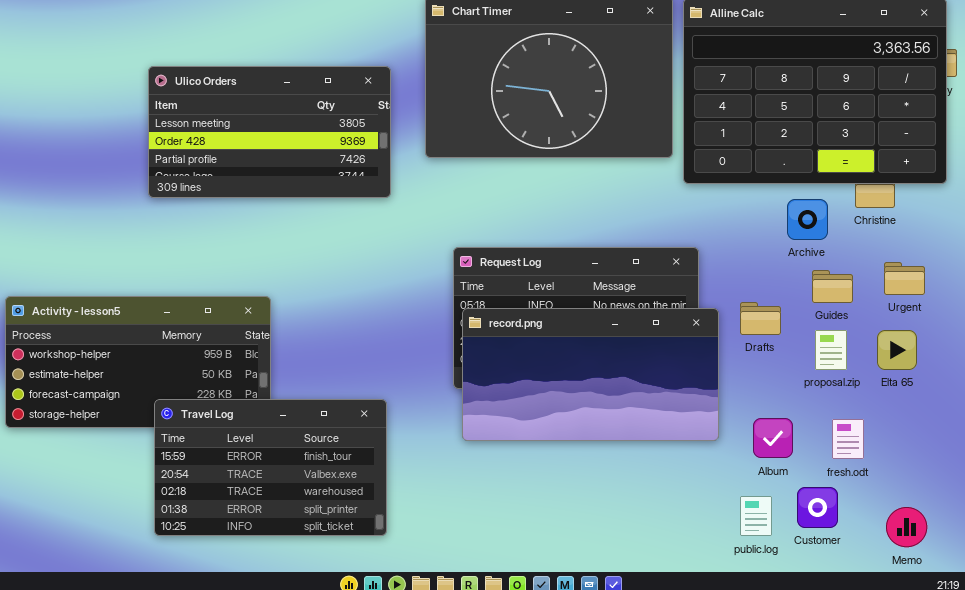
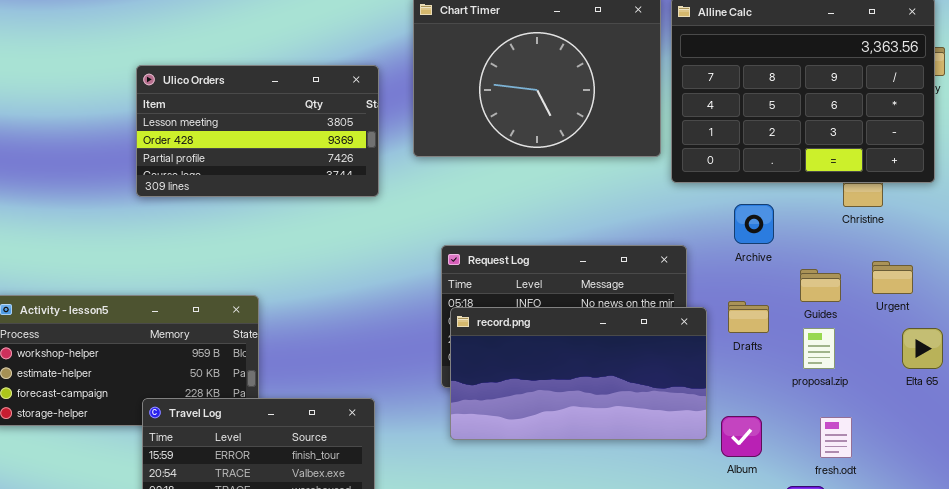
Archive: [787,199,828,240] -> [734,204,774,244], moved
Elta 65: [877,330,917,370] -> [902,328,943,369], moved
Album: [753,418,793,458] -> [721,416,762,457], moved

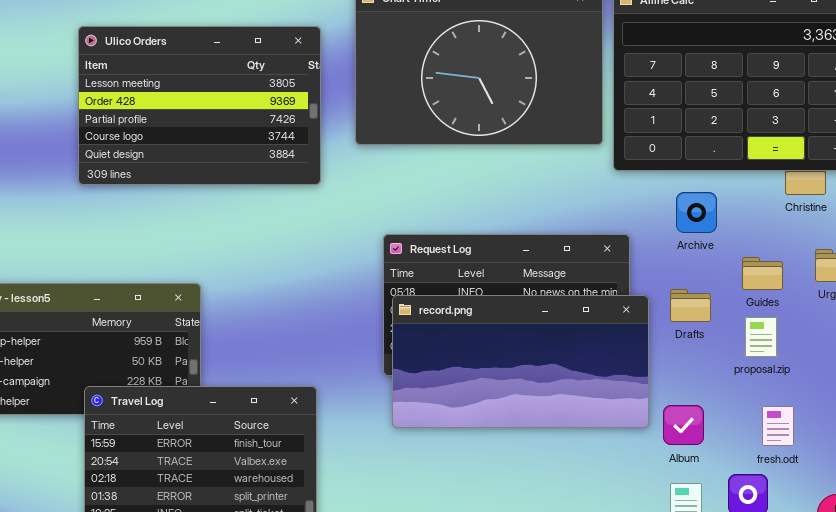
Ulico Orders: [136,65,379,197] -> [78,26,321,185], resized

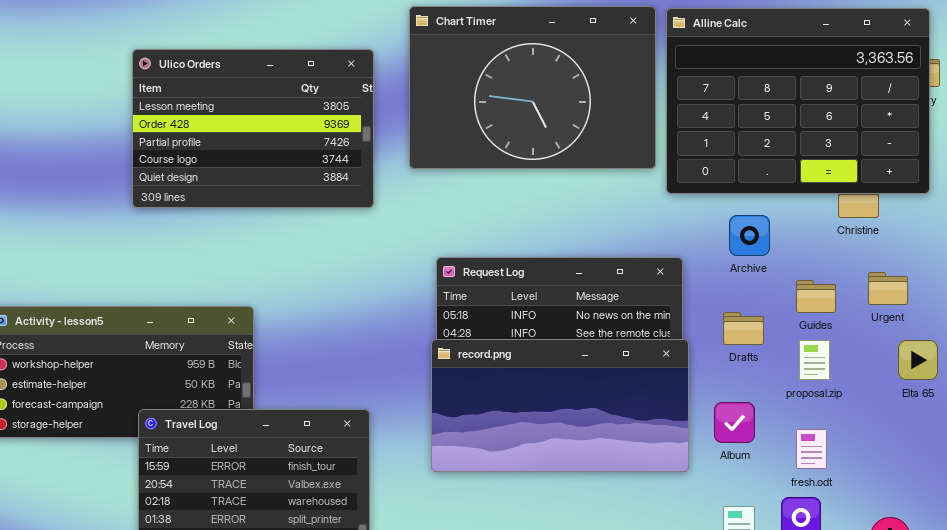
record.png: [392,295,649,428] -> [431,339,689,472], moved
Album: [663,405,704,445] -> [714,402,755,443], moved
fresh.odt: [762,406,794,446] -> [796,429,827,469], moved

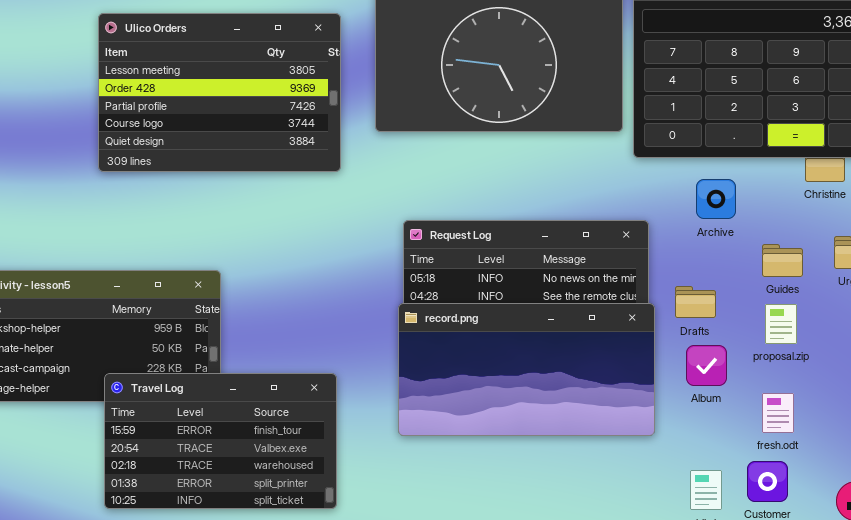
Drafts: [723,312,764,345] -> [675,286,716,318], moved
Album: [714,402,755,443] -> [686,345,727,386], moved

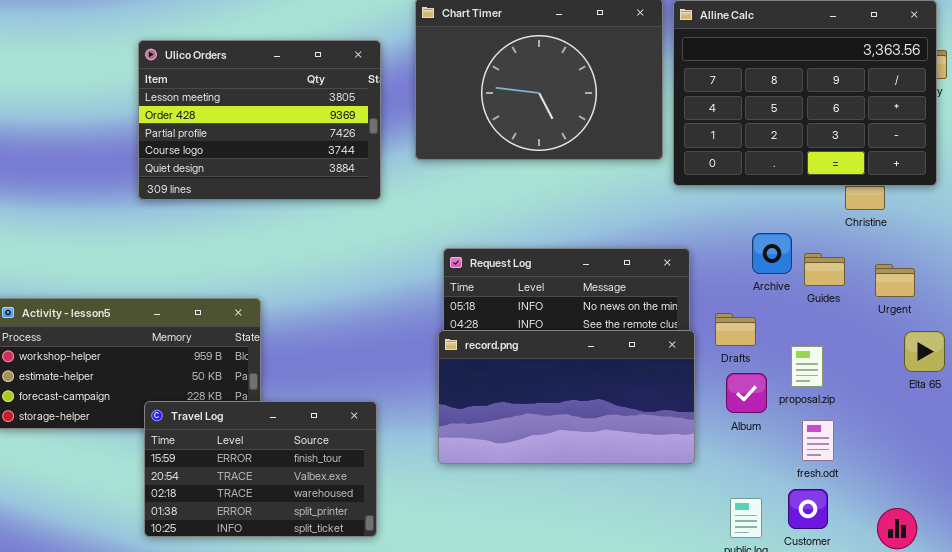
Archive: [696,179,736,219] -> [752,233,792,274], moved
Guides: [762,244,803,277] -> [804,253,845,286], moved
proposal.zip: [765,304,797,344] -> [791,346,823,387], moved

